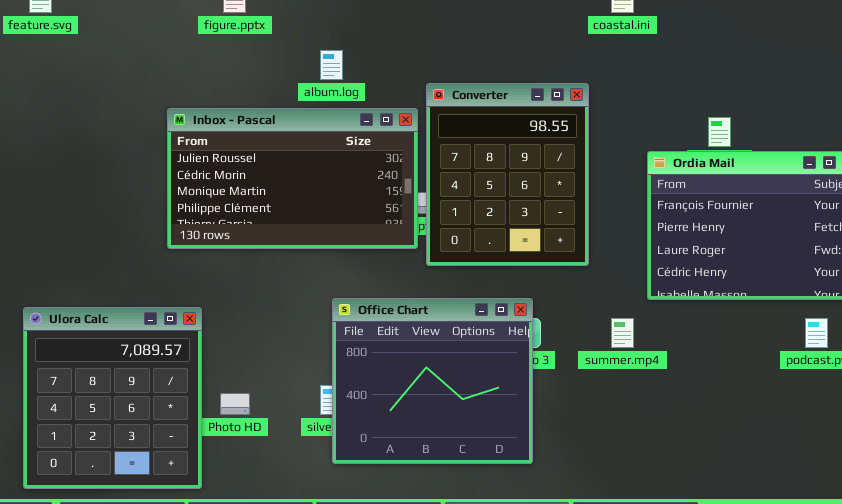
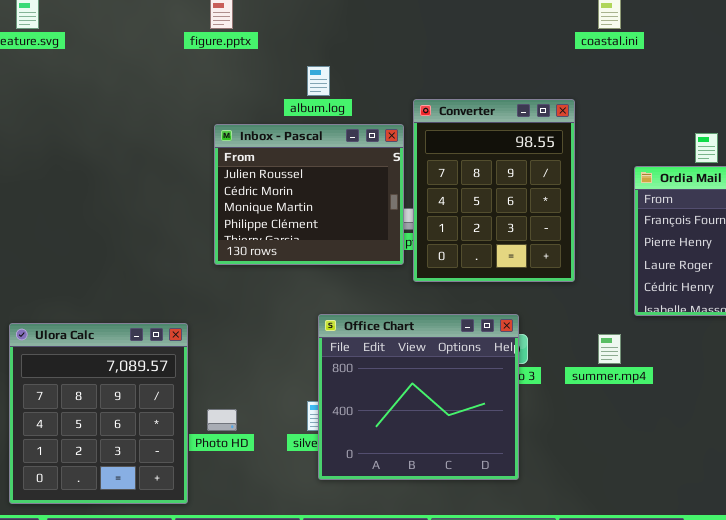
Inbox - Pascal: [167,108,418,249] -> [214,124,404,265], resized

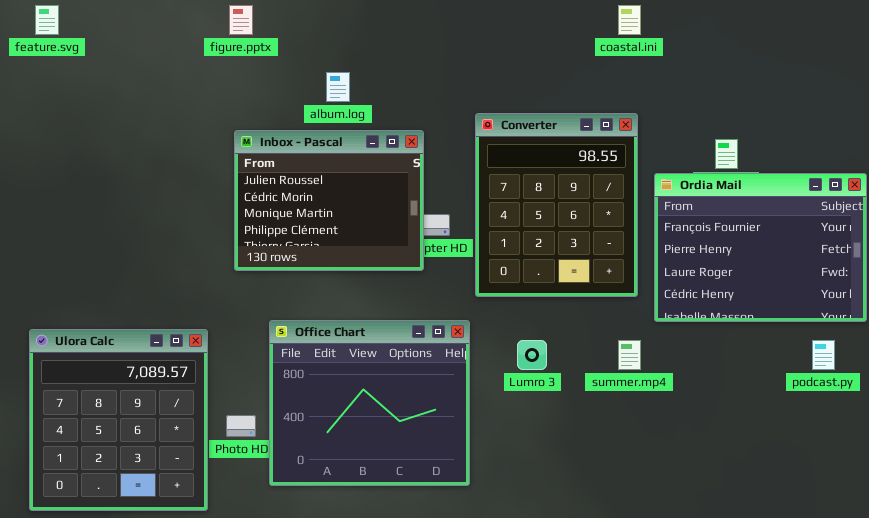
Converter: [413,99,575,282] -> [475,113,638,297], moved
Office Chart: [318,314,519,480] -> [269,320,470,486], moved

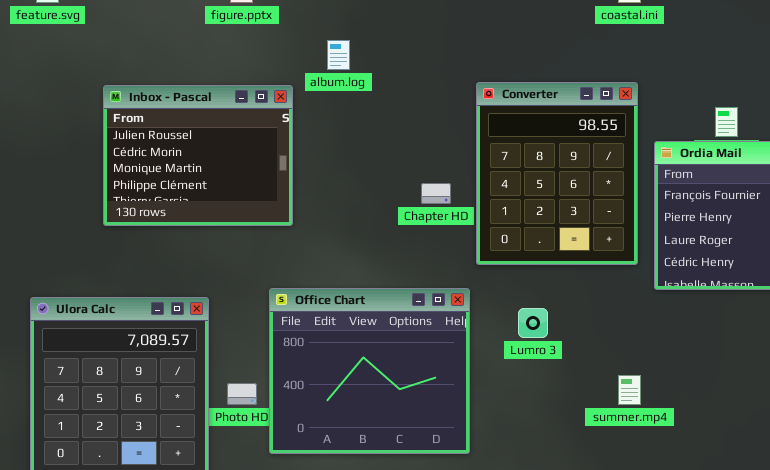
Inbox - Pascal: [234,130,424,271] -> [103,85,293,226], moved
summer.mp4: [618,340,641,370] -> [618,375,641,405], moved

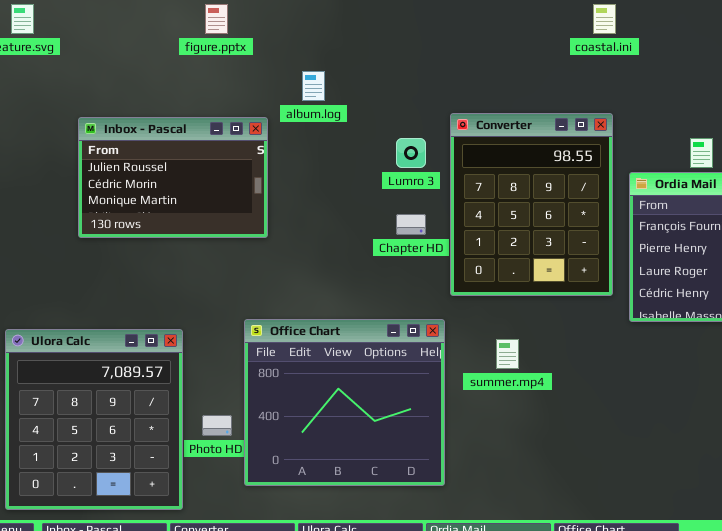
Inbox - Pascal: [103,85,293,226] -> [78,117,268,238], resized
Lumro 3: [518,308,548,338] -> [396,138,426,168], moved
summer.mp4: [618,375,641,405] -> [496,339,519,369], moved

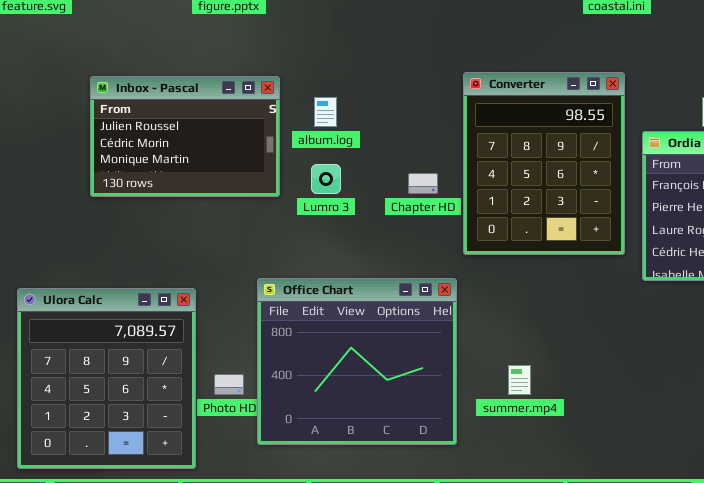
album.log: [302,71,325,101] -> [314,97,337,127], moved
Lumro 3: [396,138,426,168] -> [311,164,341,194], moved
summer.mp4: [496,339,519,369] -> [508,365,531,395], moved

